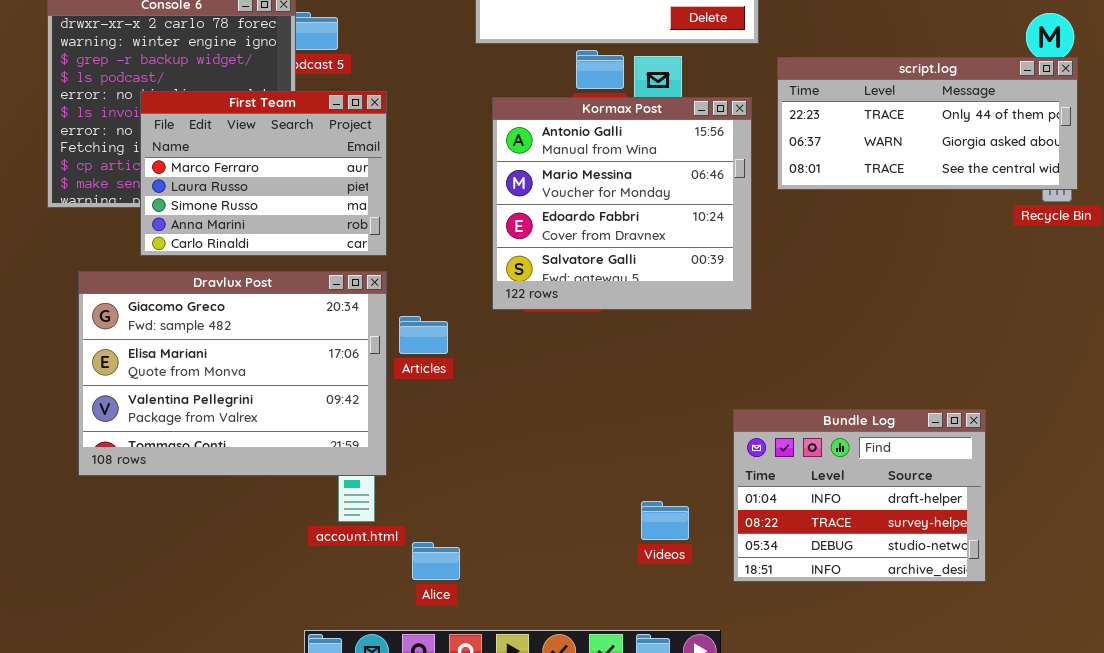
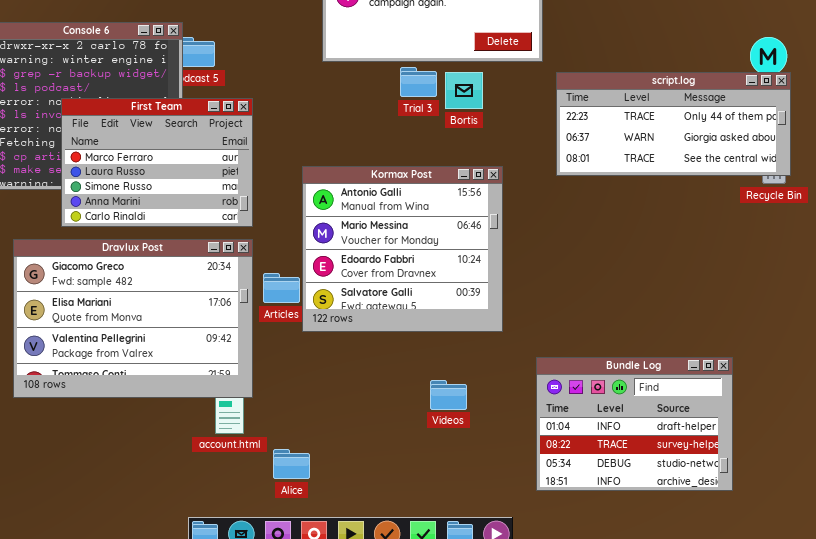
Kormax Post: [492,97,752,310] -> [302,166,503,332], moved
Bundle Log: [733,409,986,582] -> [536,357,733,491], moved
Videos: [641,501,689,540] -> [430,380,467,410], moved

